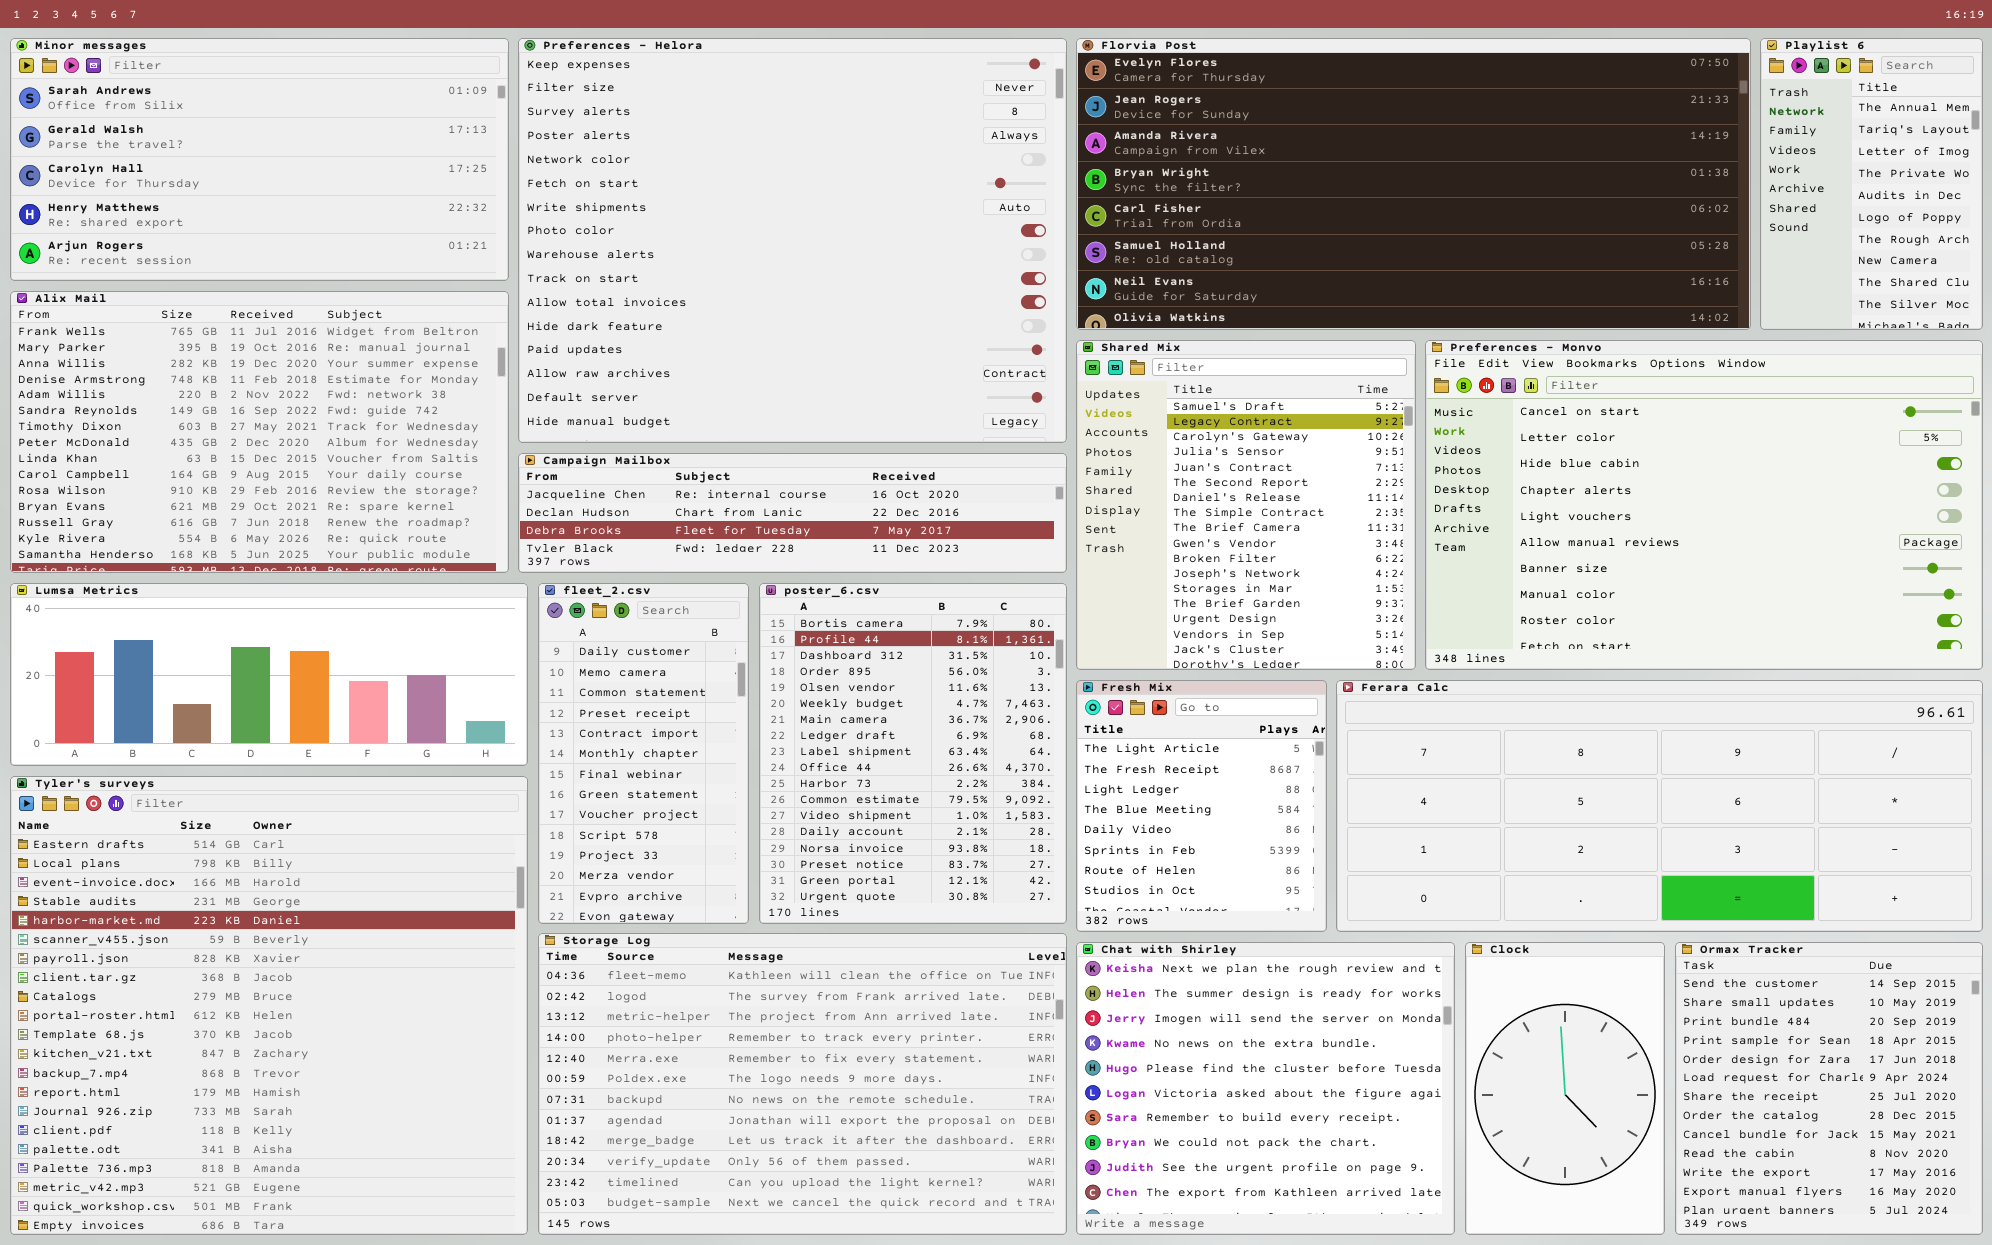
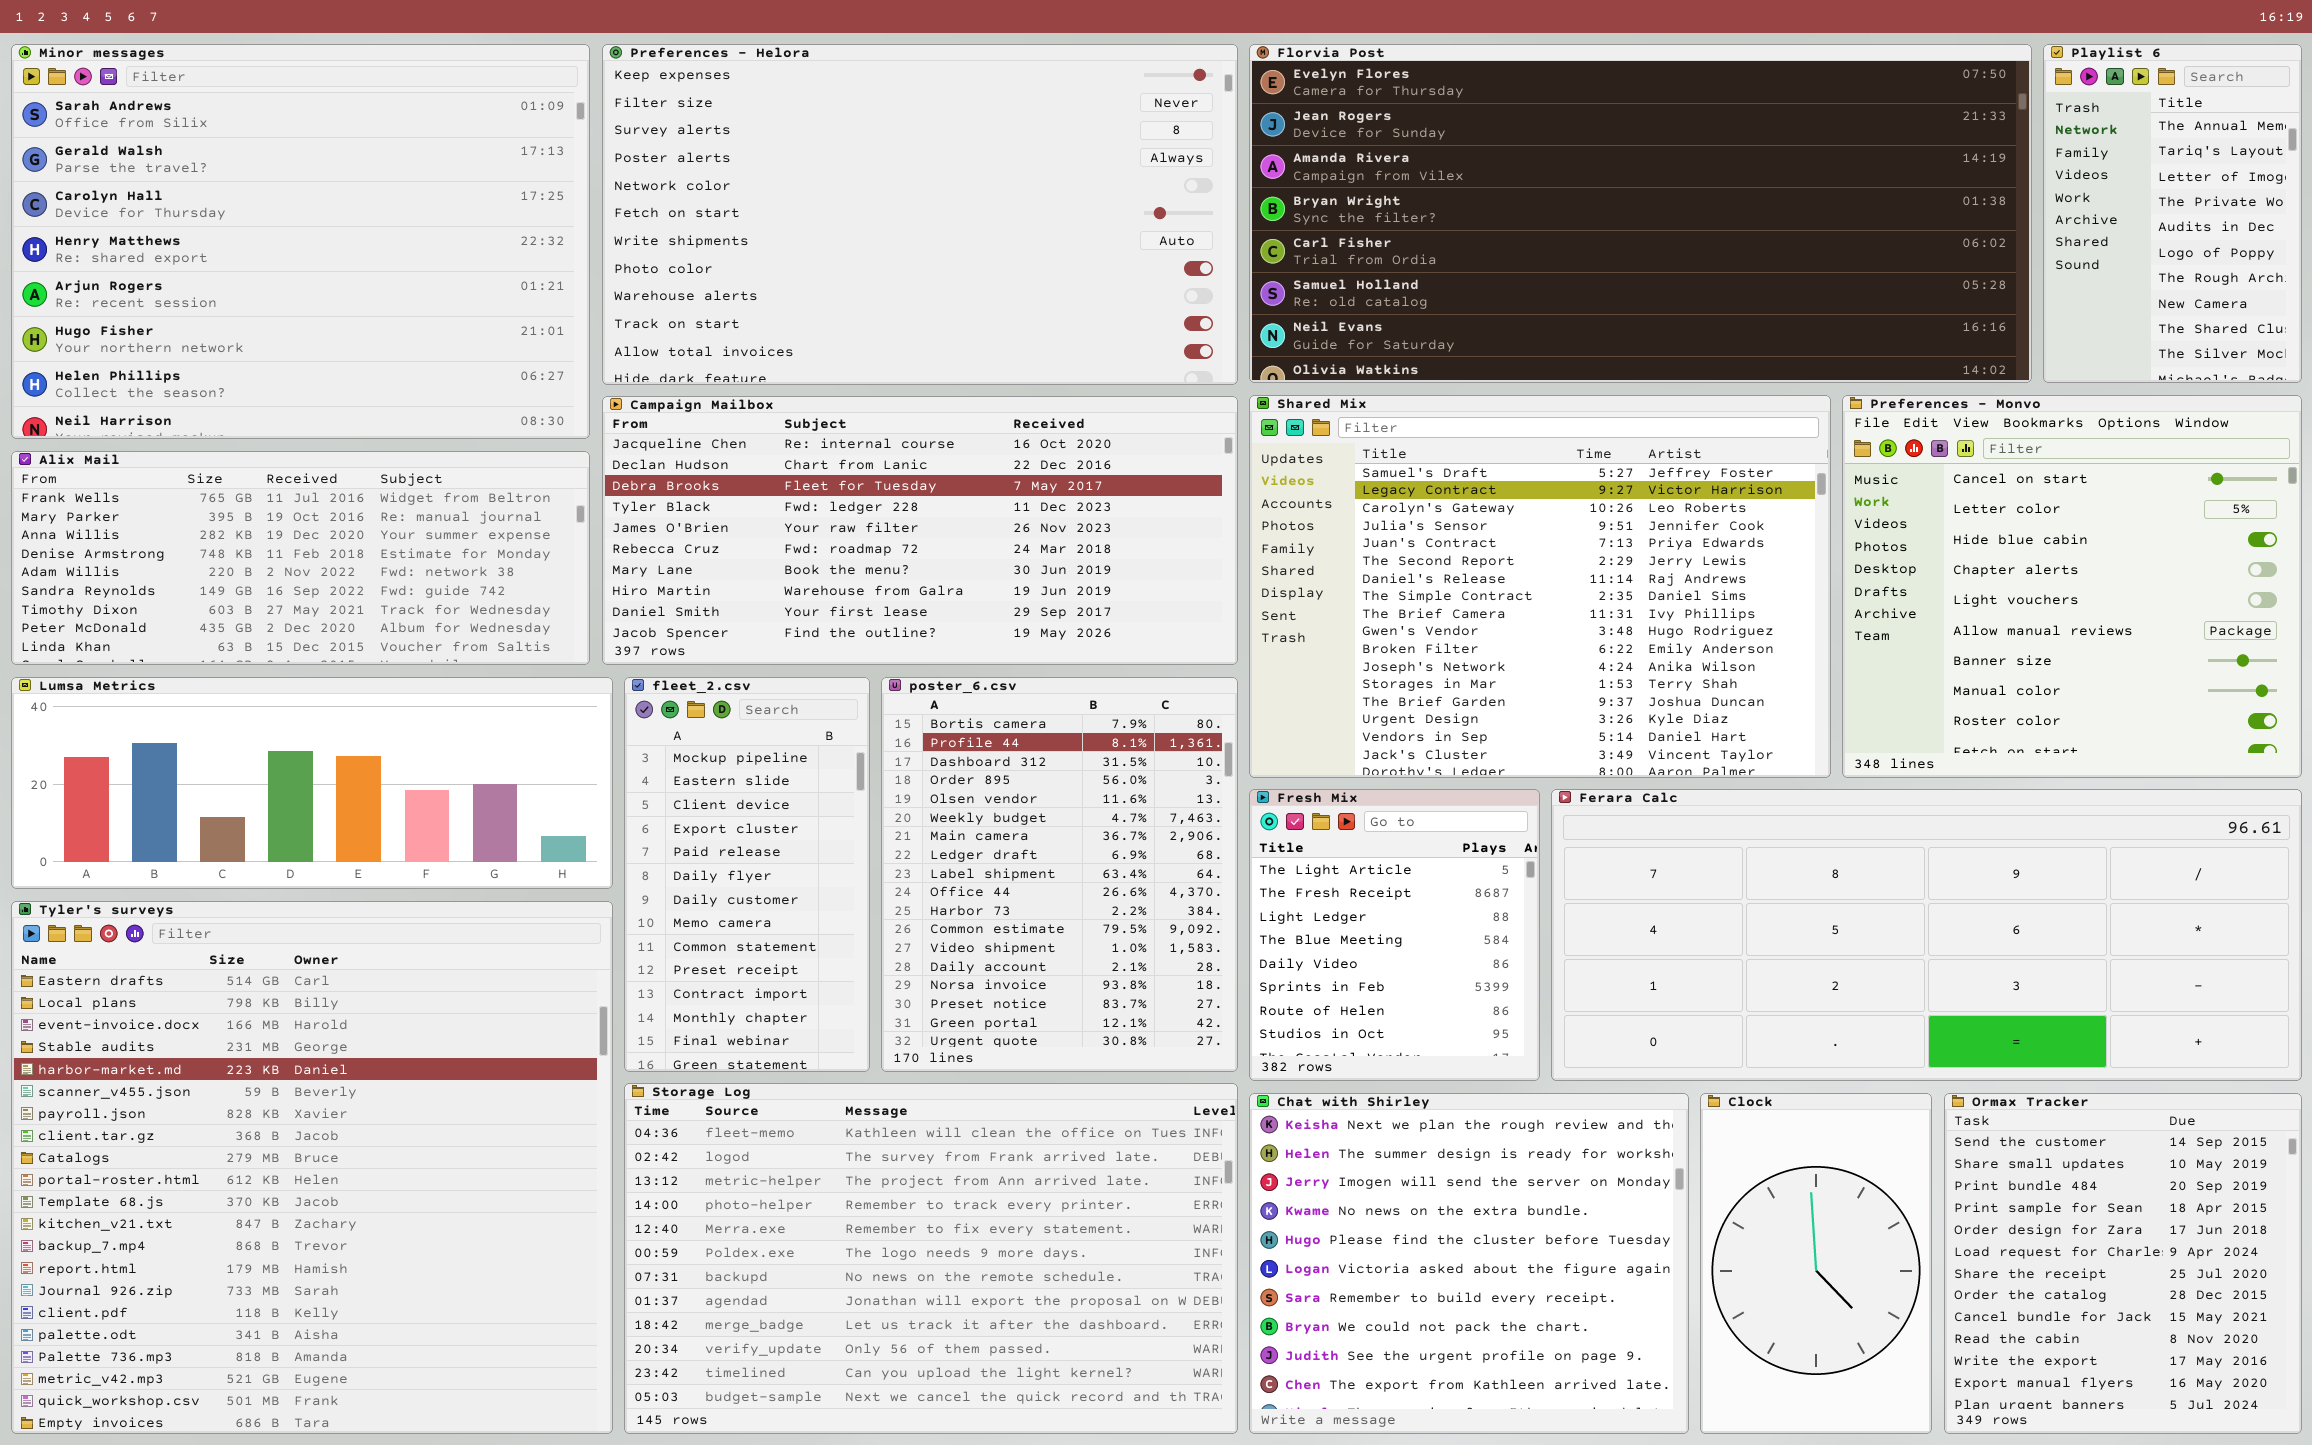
Minor messages: [10,38,509,281] -> [11,44,590,439], resized
Preferences - Helora: [518,38,1067,443] -> [602,44,1238,385], resized
Alix Mail: [10,291,509,573] -> [11,451,590,665], resized
Shared Mix: [1076,340,1416,670] -> [1249,395,1831,778], resized
Preferences - Monvo: [1425,340,1983,670] -> [1842,395,2302,778], resized
Campaign Mailbox: [518,453,1067,573] -> [602,396,1238,665], resized
fleet_2.csv: [538,583,749,924] -> [624,677,870,1072], scrolled up 6 rows

